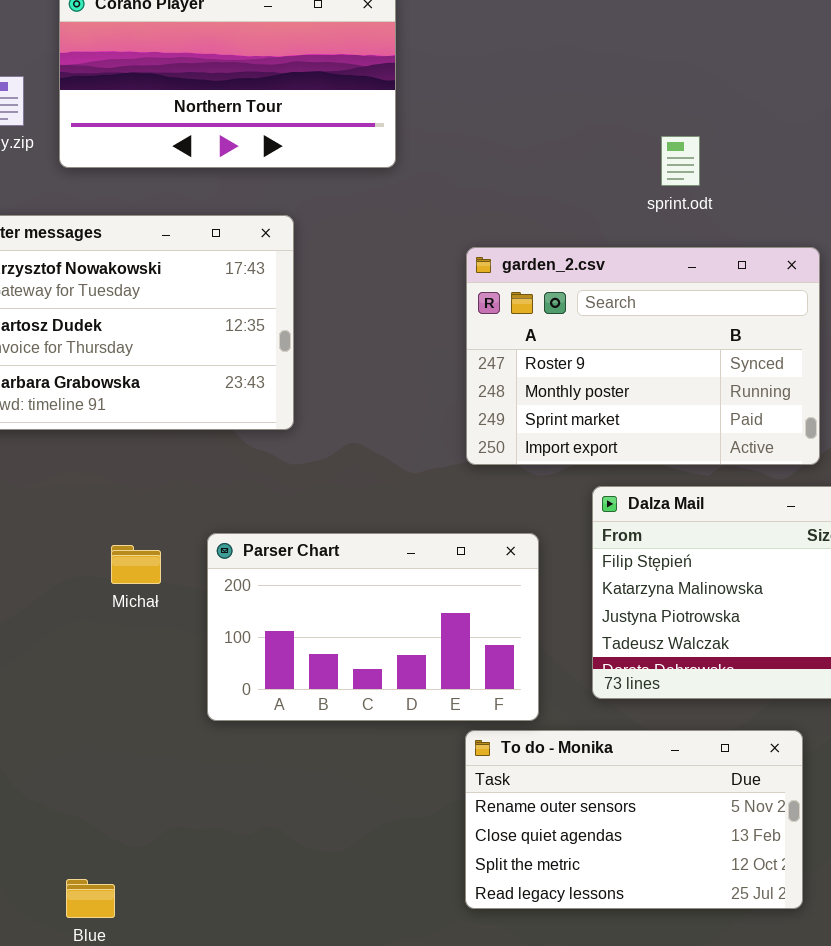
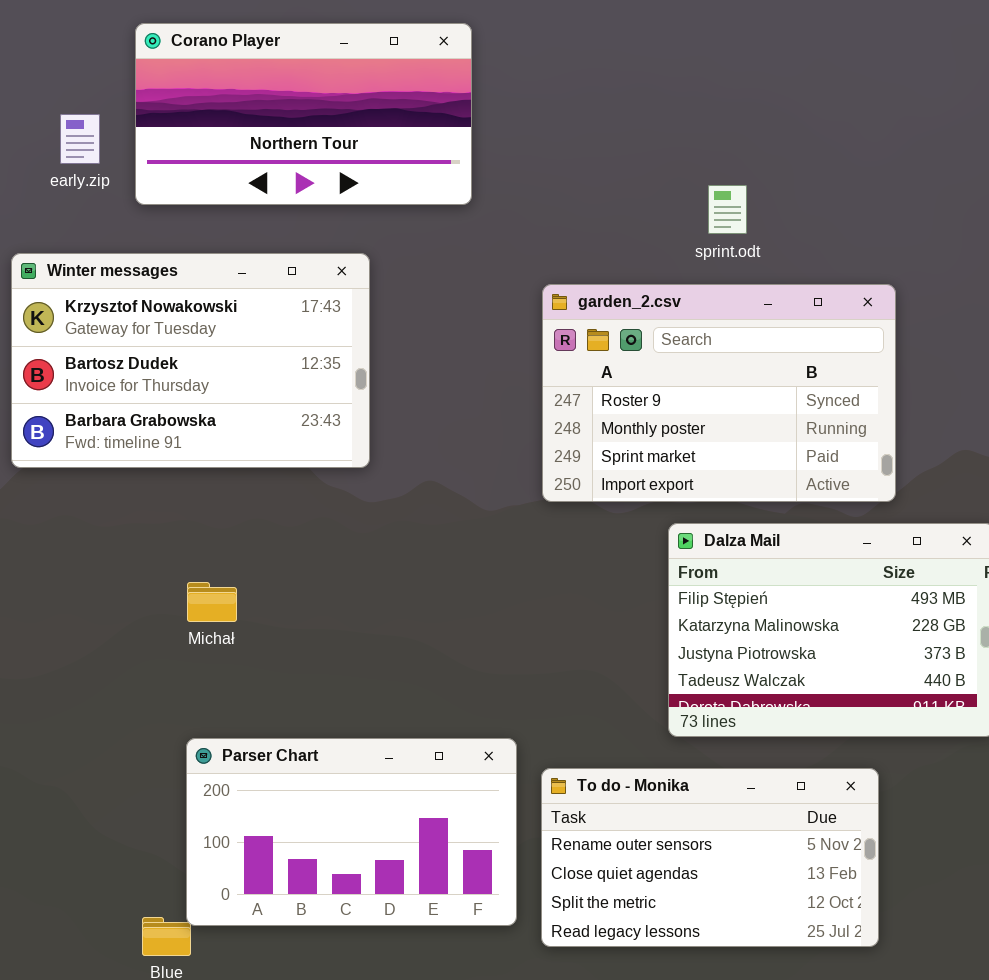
sprint.odt: [661,136,700,186] -> [708,185,747,234], moved
Parser Chart: [207,533,539,721] -> [186,738,517,926], moved

